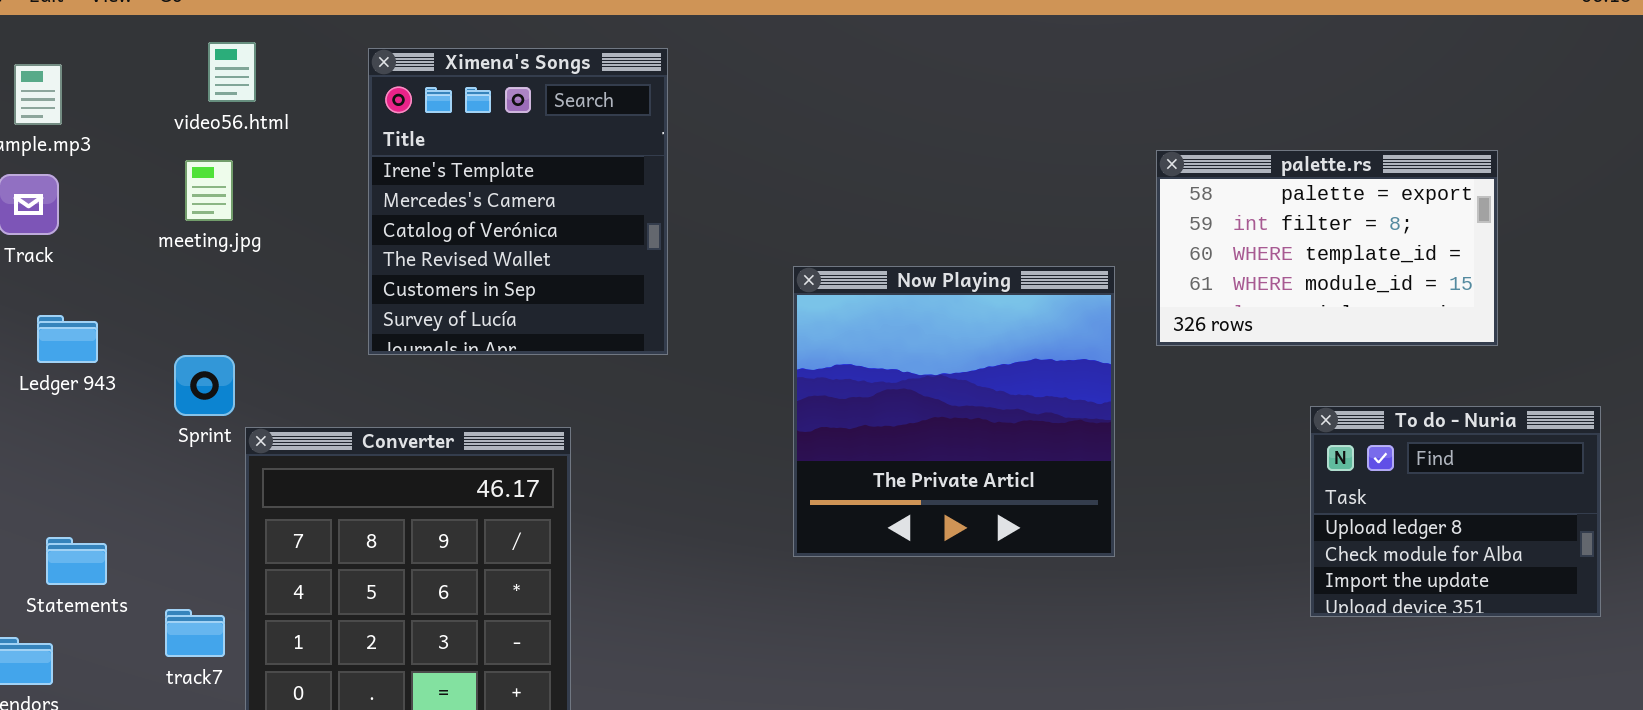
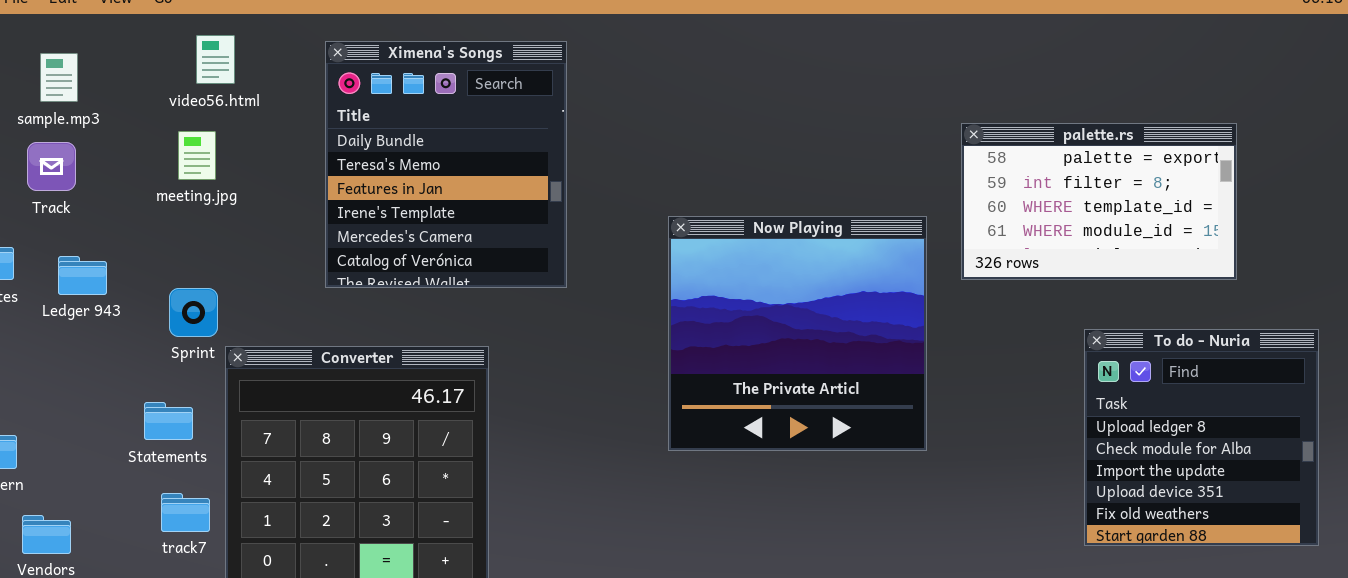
Ximena's Songs: [368,48,668,355] -> [325,41,567,288], scrolled up 3 rows
To do - Nuria: [1310,406,1601,617] -> [1084,329,1319,546], resized
Statements: [46,537,107,585] -> [144,402,193,440], moved

